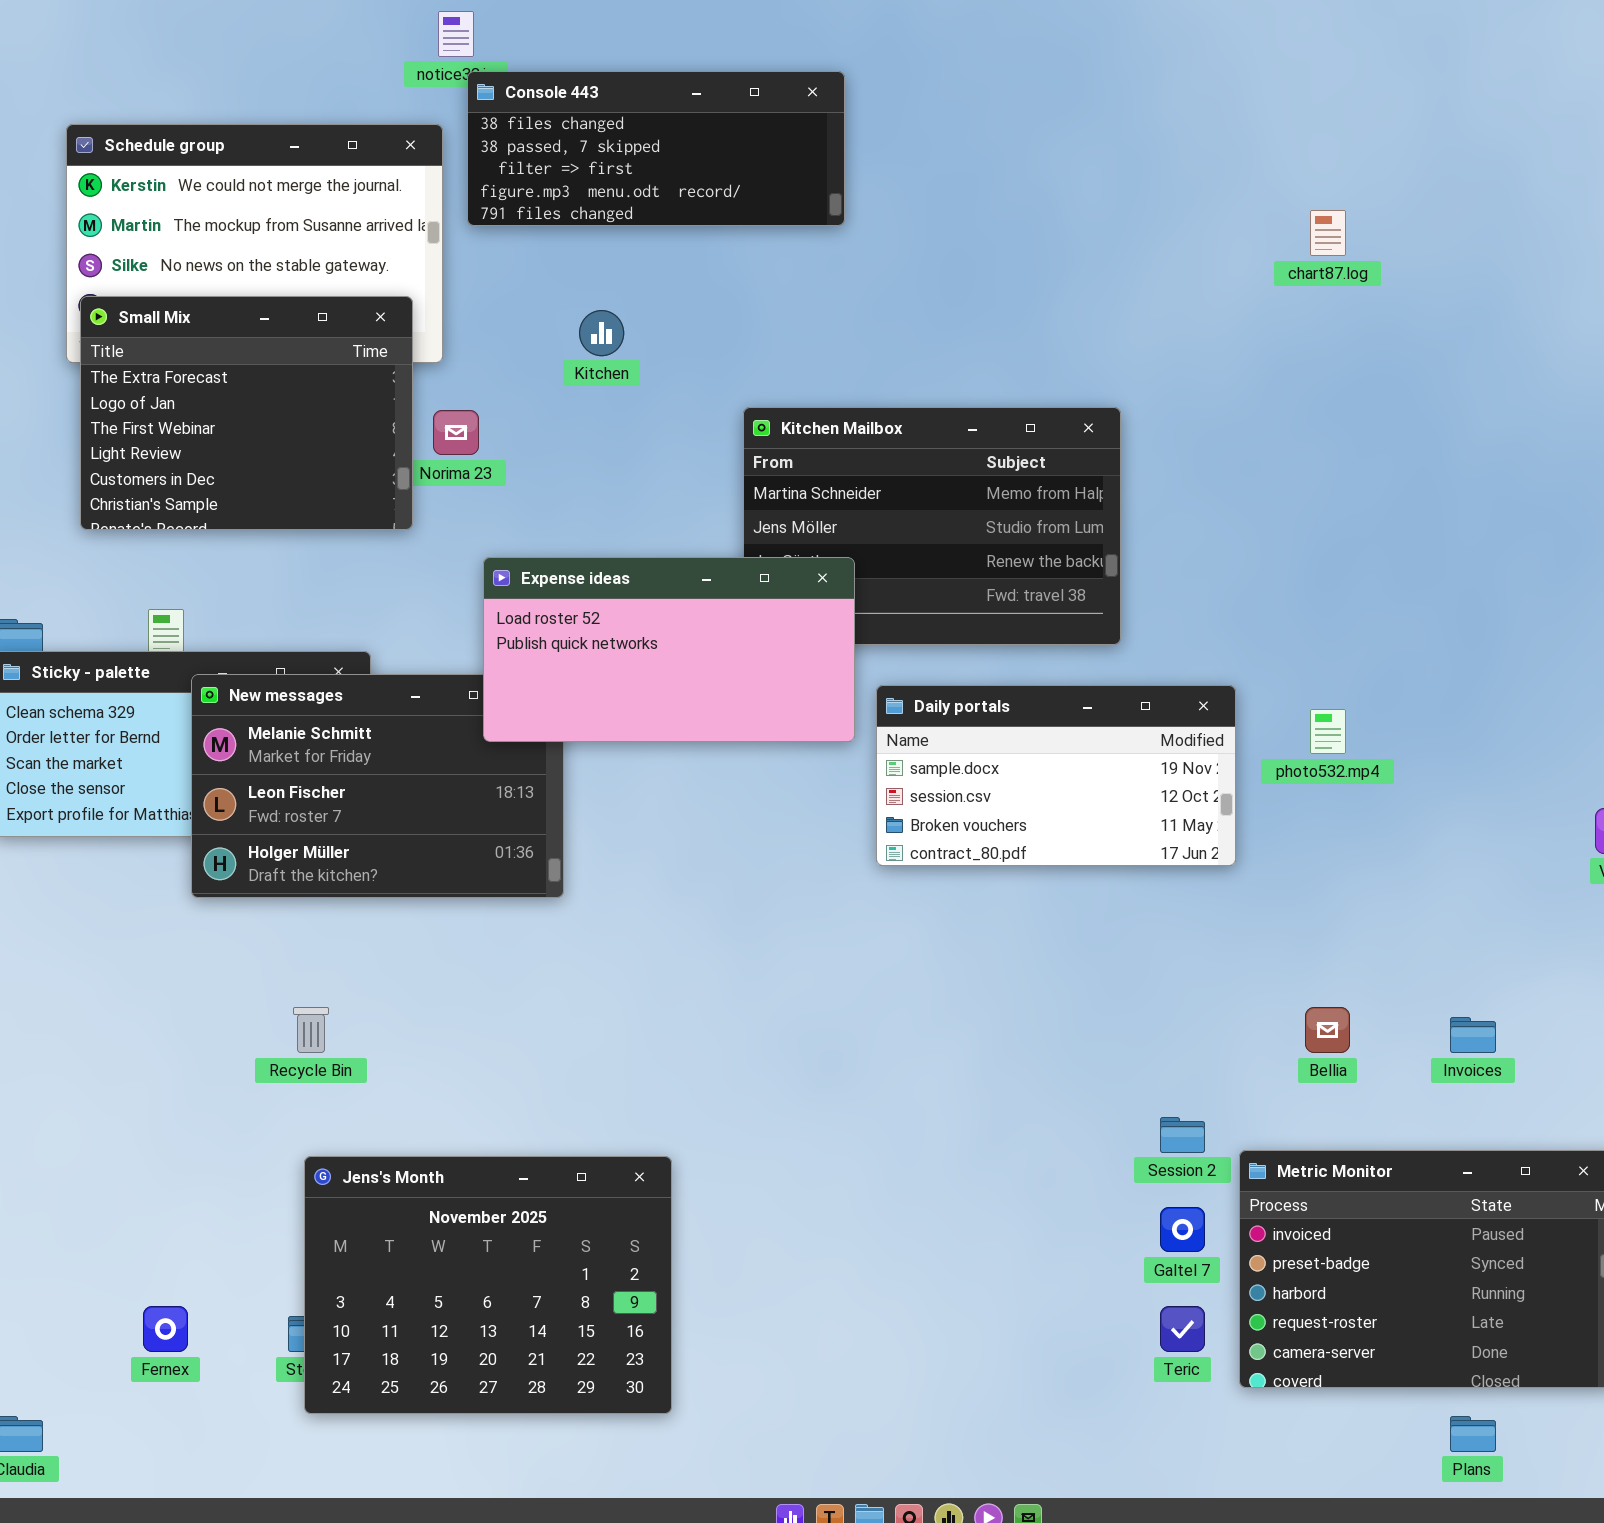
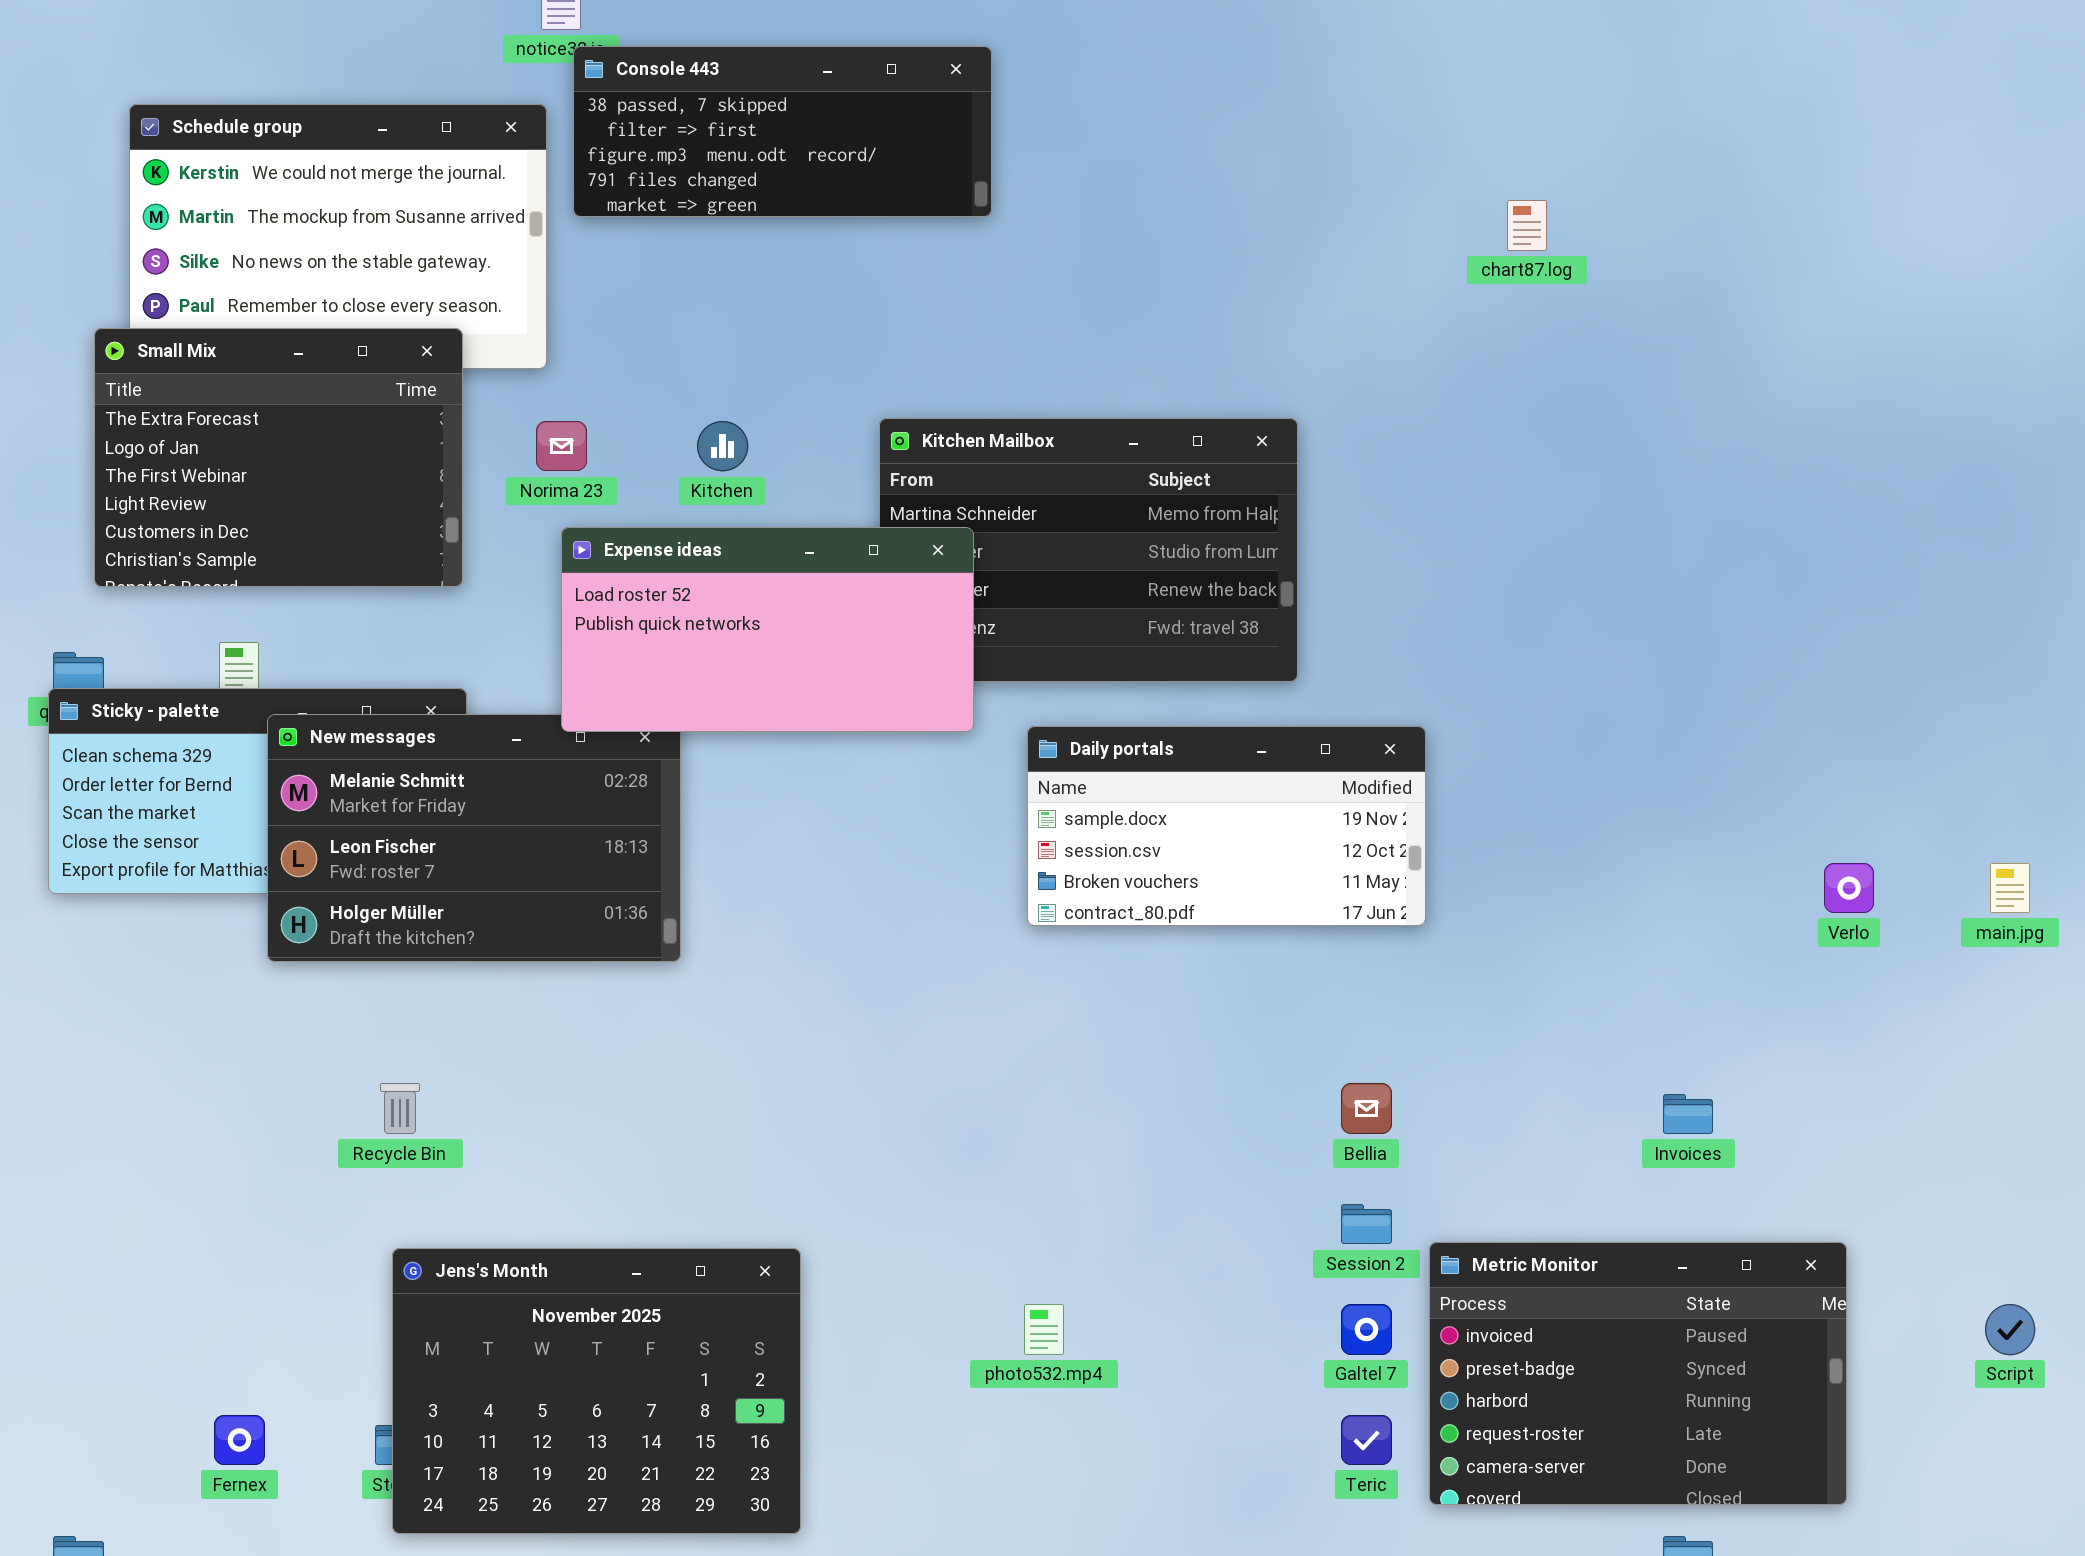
Console 443: [467,71,845,226] -> [573,46,992,217], scrolled down 1 row
Small Mix: [80,296,413,530] -> [94,328,463,587], moved
Kitchen: [579,310,624,356] -> [697,421,748,471], moved
Expense ideas: [483,557,855,742] -> [561,527,974,732], moved
photo532.mp4: [1310,709,1346,754] -> [1024,1304,1064,1355], moved
Bellia: [1305,1007,1350,1053] -> [1341,1083,1392,1134], moved

